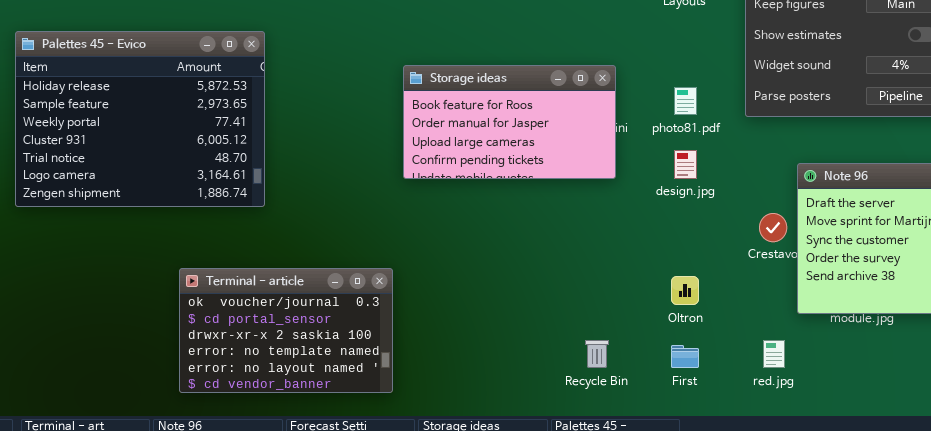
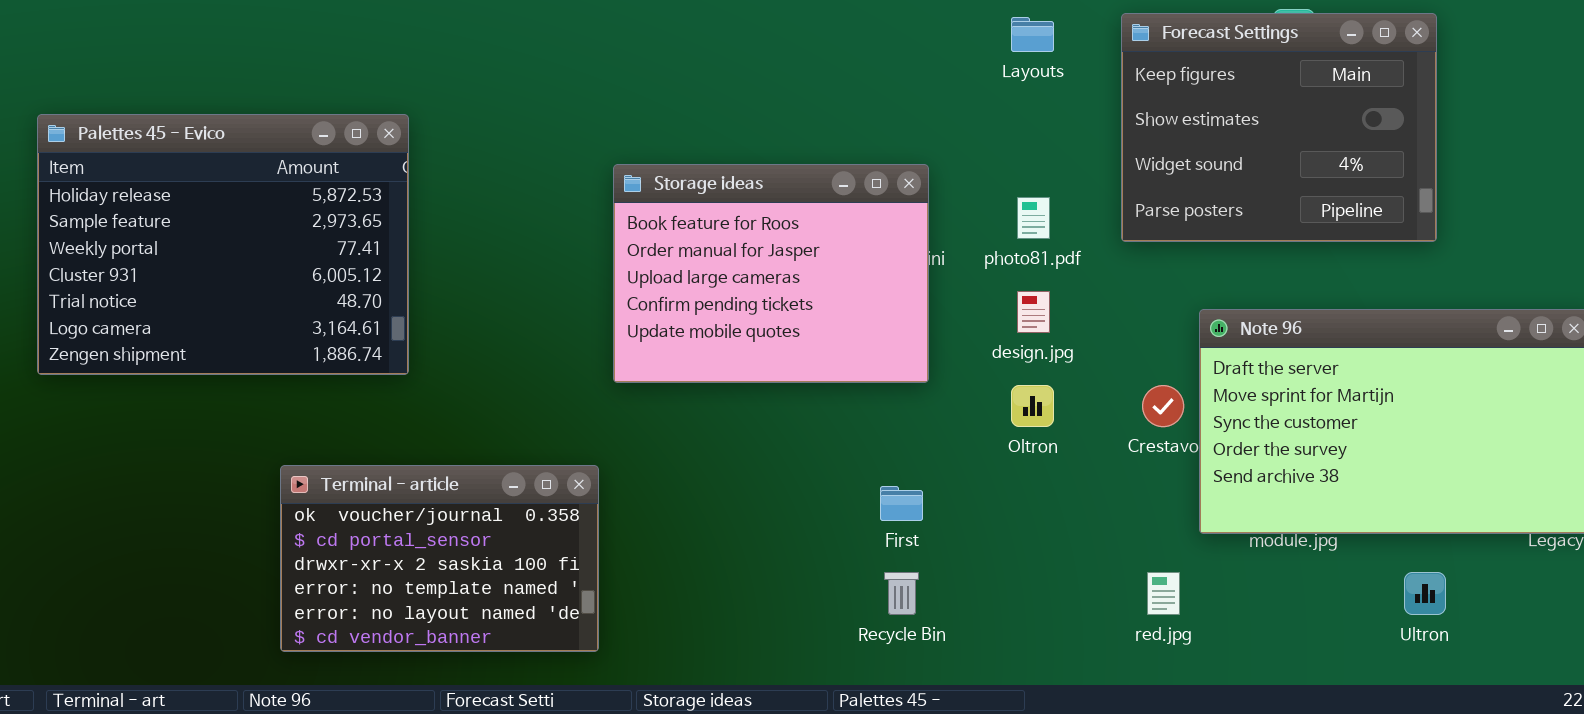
Storage ideas: [403,65,616,179] -> [613,164,929,383], resized
Oltron: [671,276,699,305] -> [1011,385,1054,427], moved
First: [671,345,699,368] -> [880,486,923,521], moved

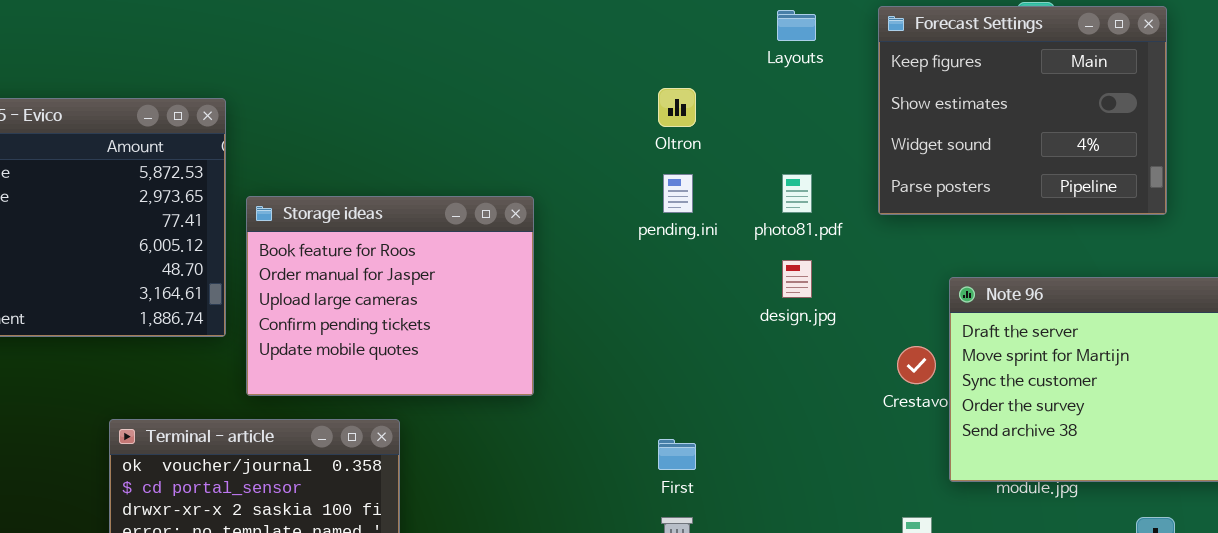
Storage ideas: [613,164,929,383] -> [246,196,534,396], moved
Oltron: [1011,385,1054,427] -> [658,88,696,127], moved

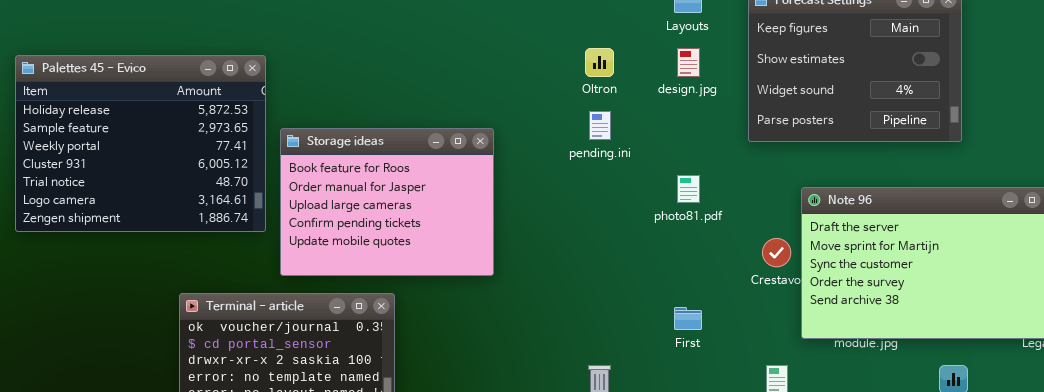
photo81.pdf: [782,174,812,213] -> [677,175,700,203], moved
design.jpg: [782,260,812,298] -> [677,48,700,77], moved
First: [658,439,696,470] -> [674,307,702,330], moved

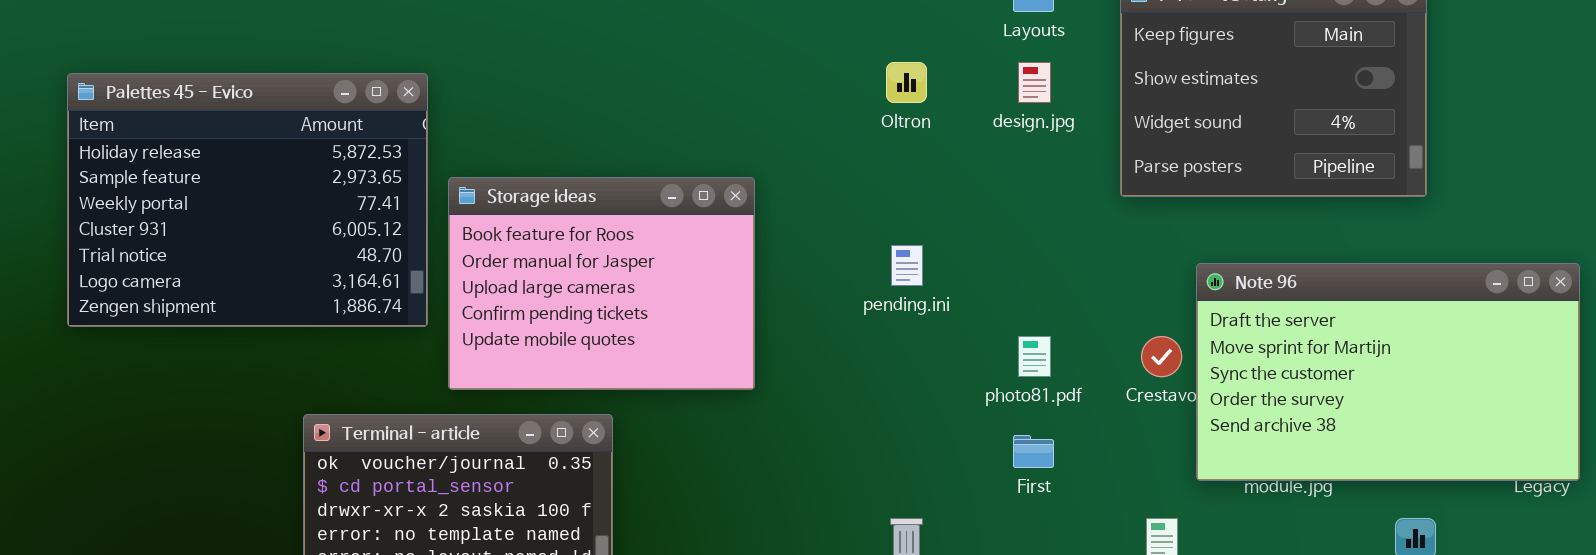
pending.ini: [589,111,611,140] -> [891,245,923,286], moved
photo81.pdf: [677,175,700,203] -> [1018,336,1051,377], moved

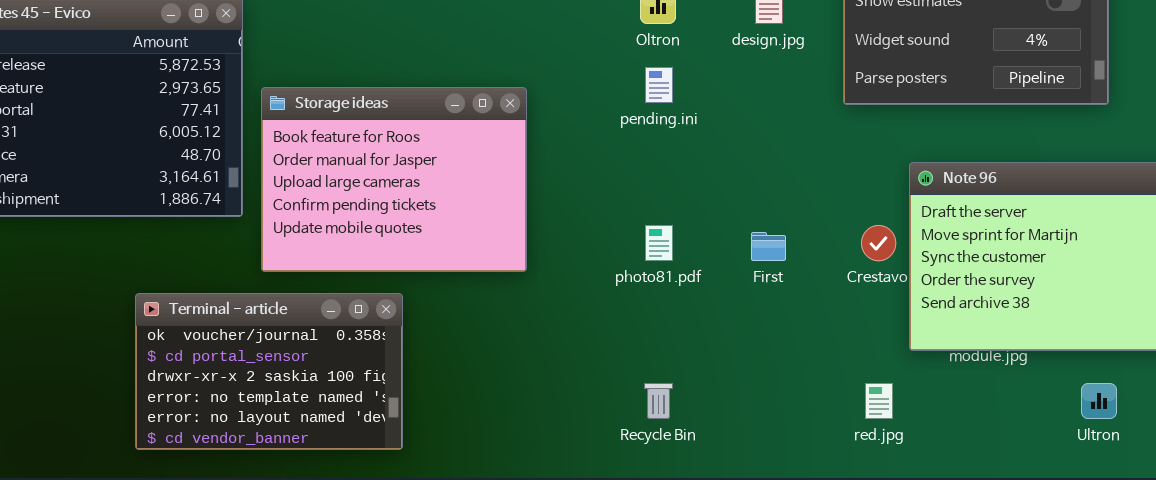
pending.ini: [891,245,923,286] -> [645,67,673,103], moved
photo81.pdf: [1018,336,1051,377] -> [645,225,673,261], moved
First: [1013,435,1054,468] -> [751,232,786,261], moved

